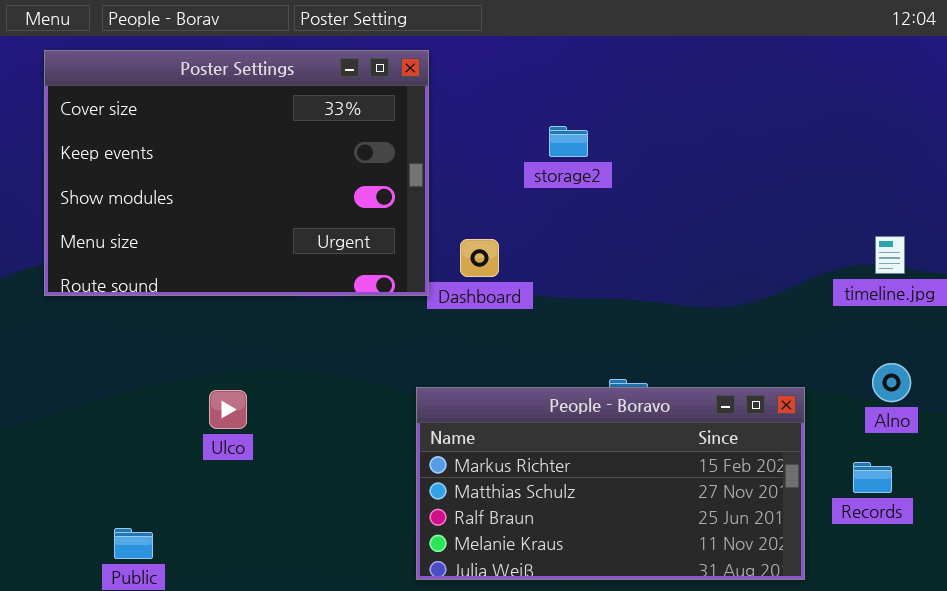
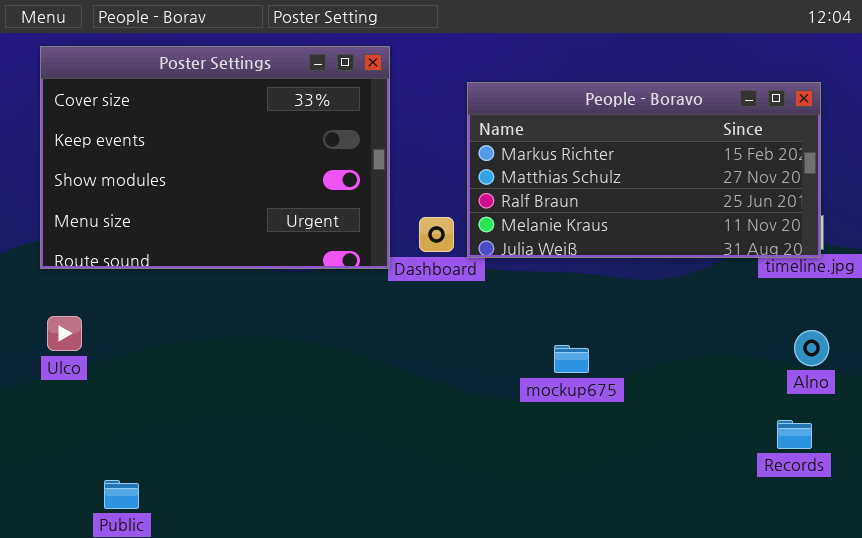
People - Boravo: [416,387,805,580] -> [467,82,821,258], moved
Ulco: [209,390,247,429] -> [47,316,82,351], moved

